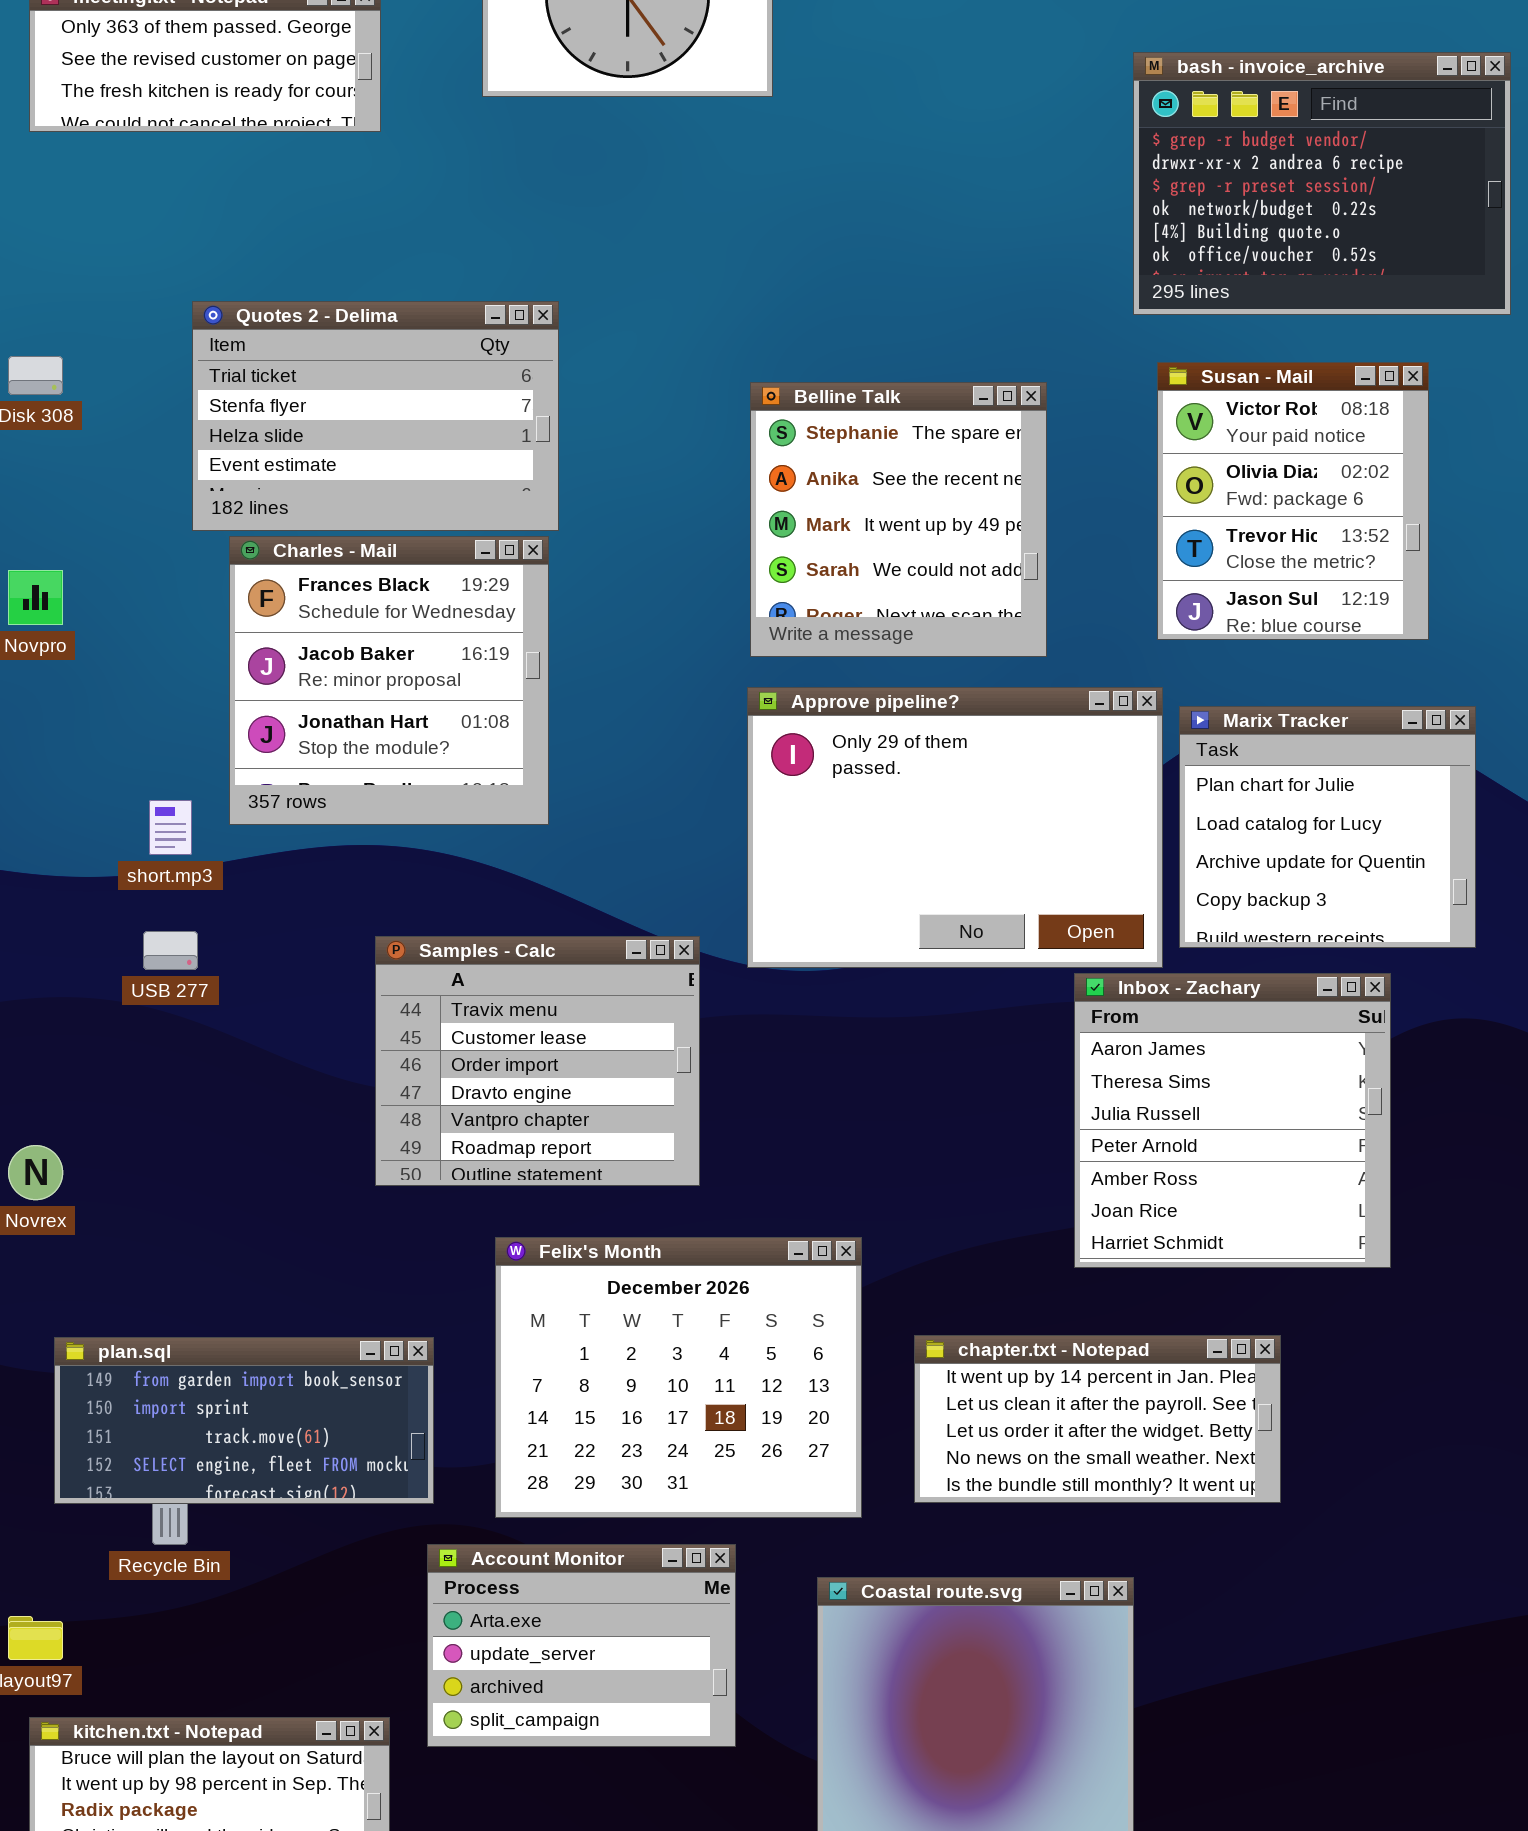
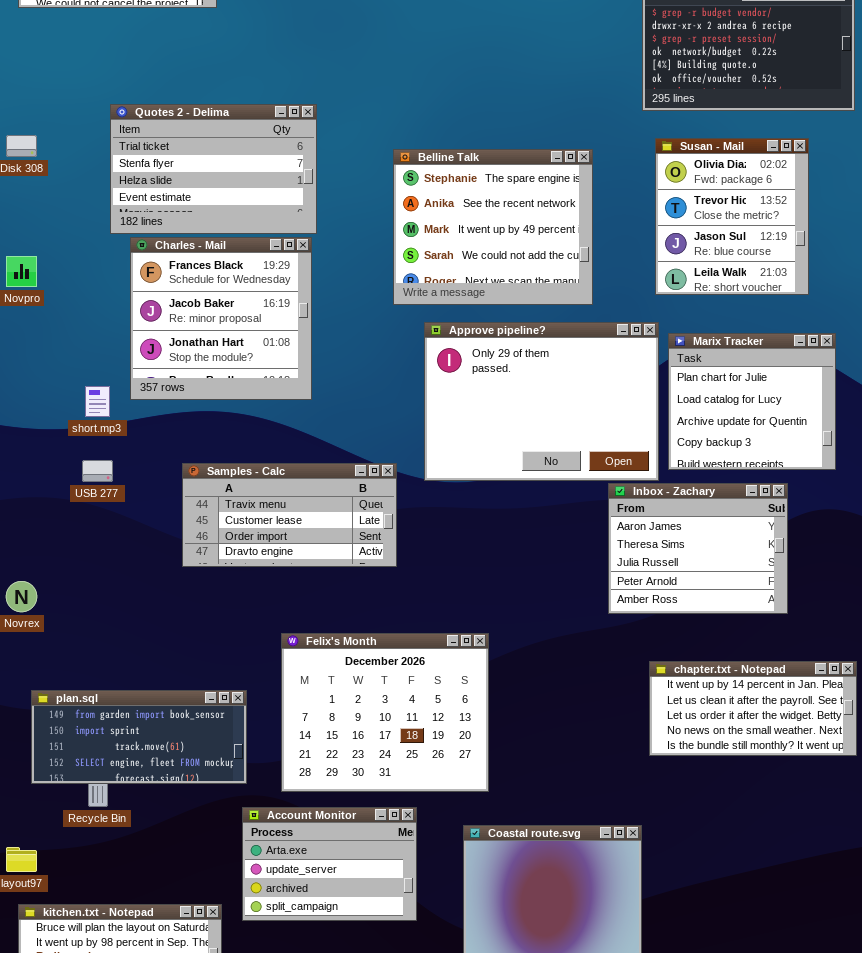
Susan - Mail: [1157,362,1429,640] -> [655,138,809,295], scrolled down 1 row
Belline Talk: [750,382,1047,657] -> [393,149,593,305], resized
Samples - Calc: [375,936,700,1186] -> [182,463,397,567], resized
Inbox - Zachary: [1074,973,1391,1268] -> [608,483,788,614], resized
chapter.txt - Notepad: [914,1335,1281,1503] -> [649,661,857,756], moved

